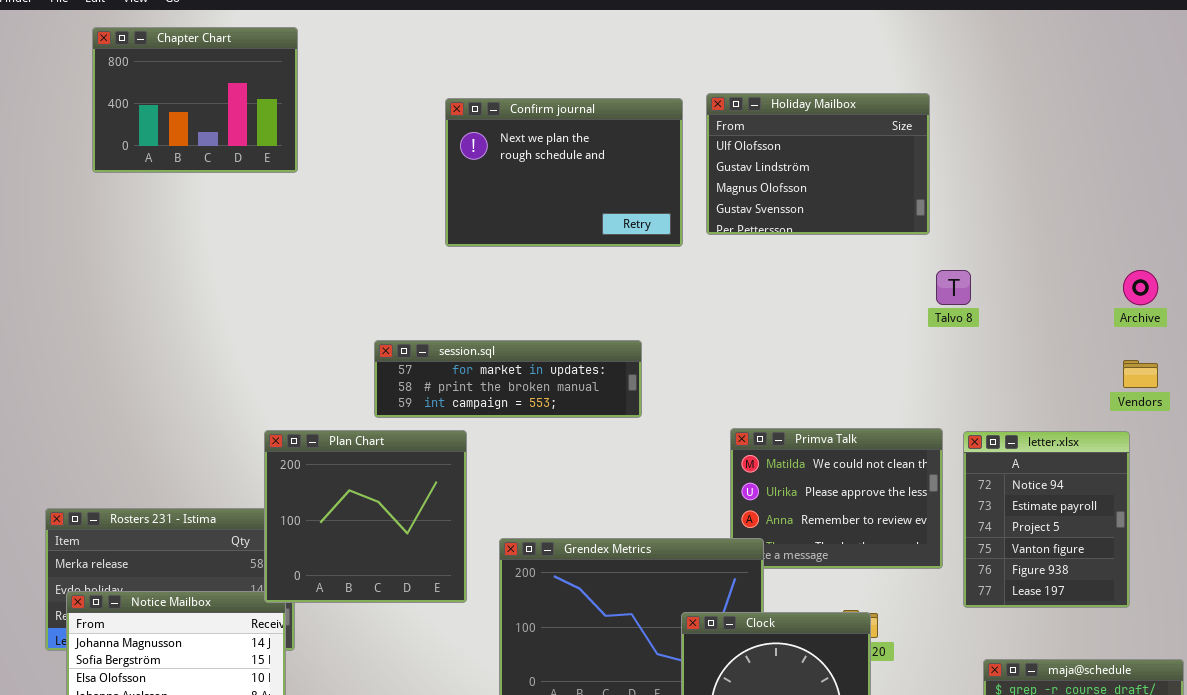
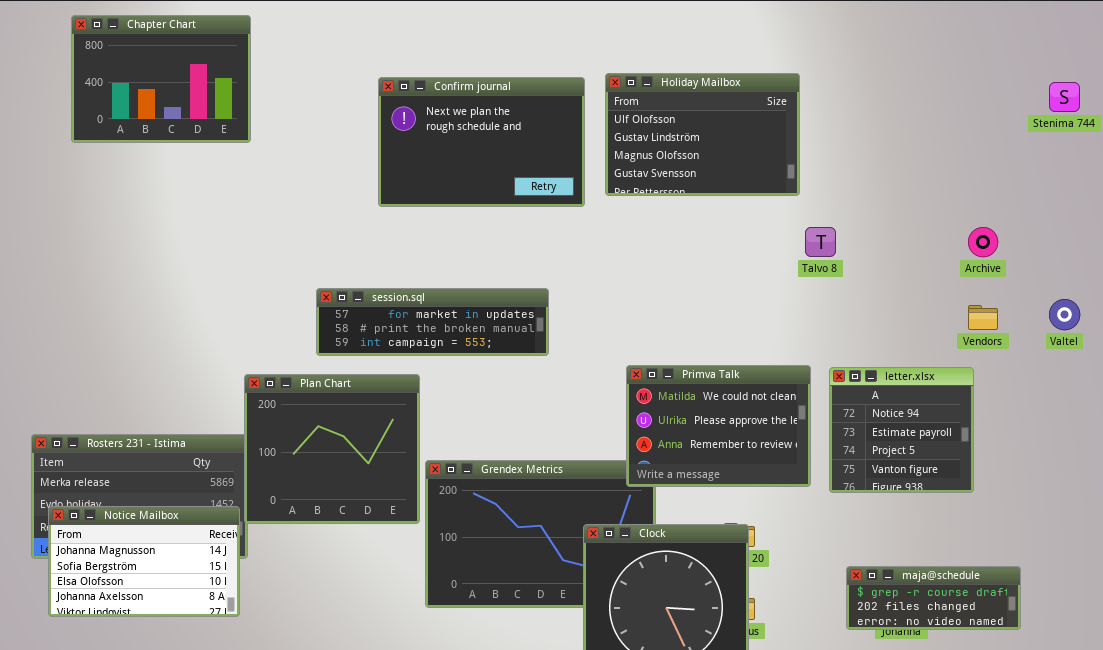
Primva Talk: [730,428,943,569] -> [626,365,811,487], raised
Plan Chart: [264,430,467,603] -> [244,374,420,524], moved
letter.xlsx: [963,431,1130,608] -> [829,367,974,493], resized

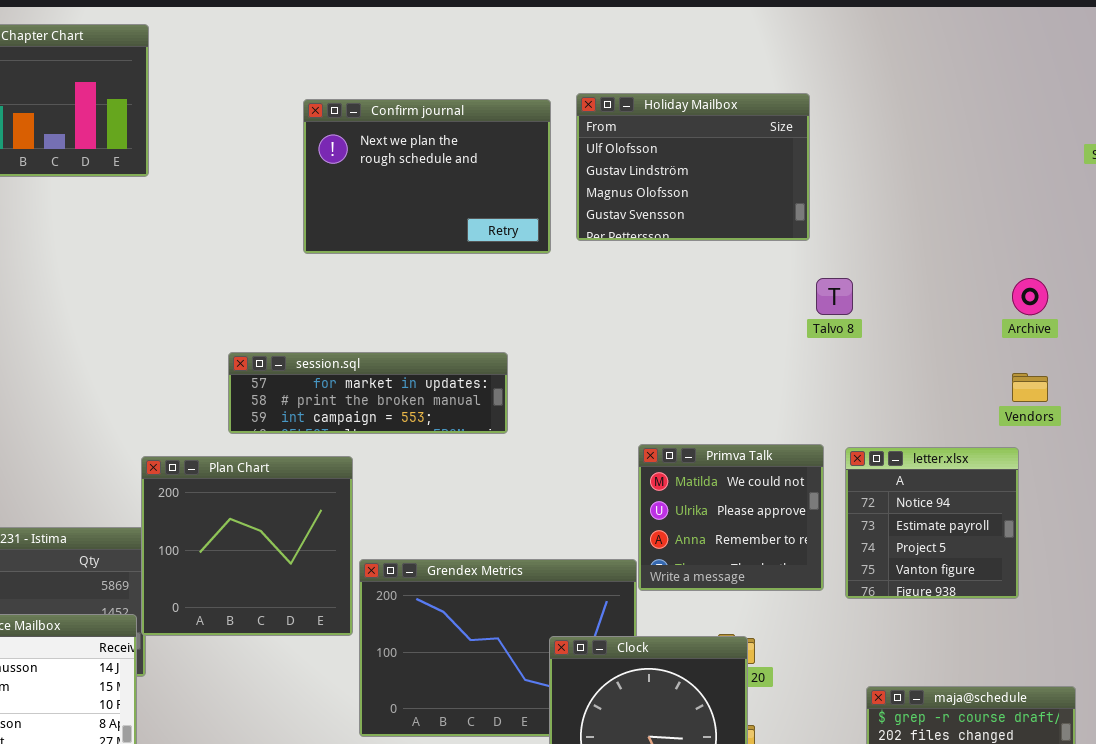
Primva Talk: [626,365,811,487] -> [638,444,824,591], resized

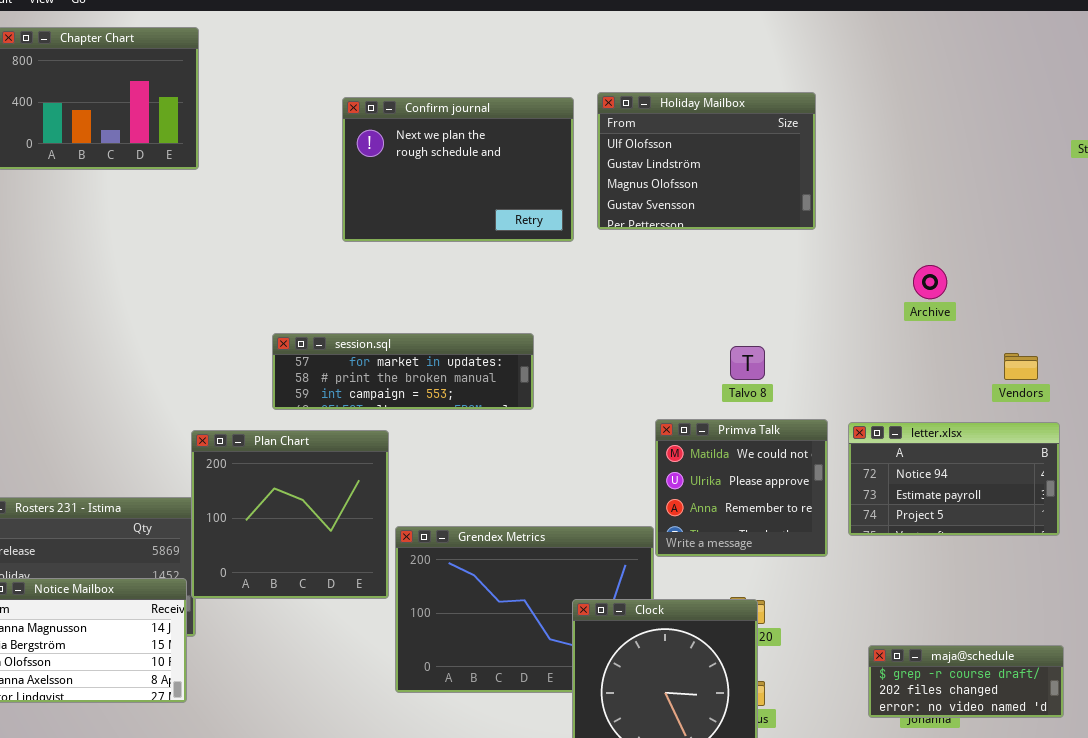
Talvo 8: [816,278,853,315] -> [730,346,765,380], moved
Archive: [1012,278,1048,315] -> [913,265,947,299], moved
letter.xlsx: [845,447,1019,599] -> [848,422,1060,536], resized

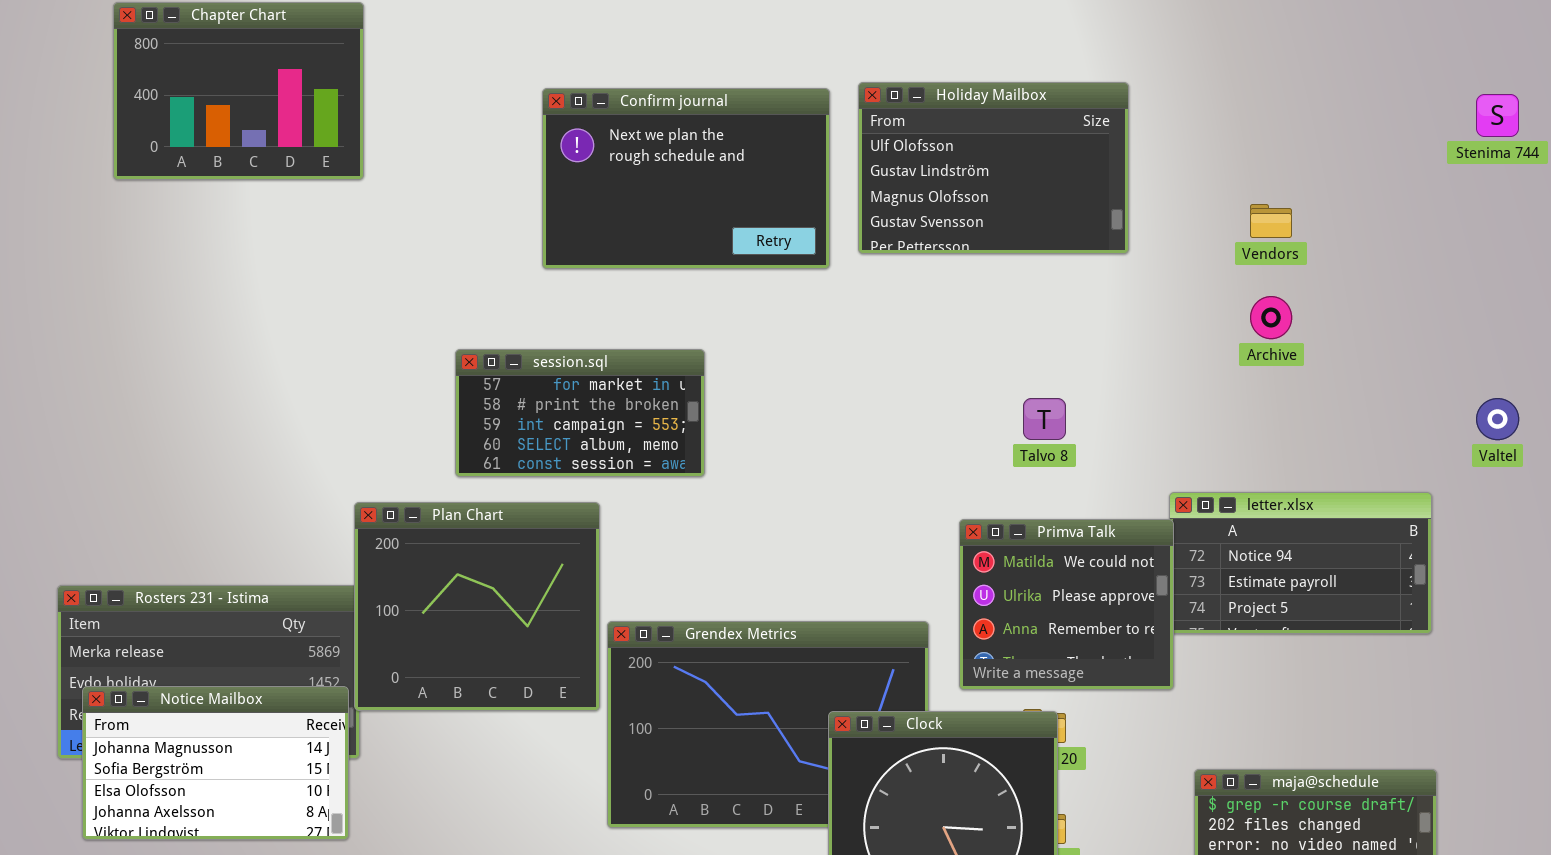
session.sql: [272,333,534,410] -> [455,349,705,477], resized
Vendors: [1004,353,1038,380] -> [1250,204,1292,238], moved
Primva Talk: [655,419,828,557] -> [959,519,1174,690], moved

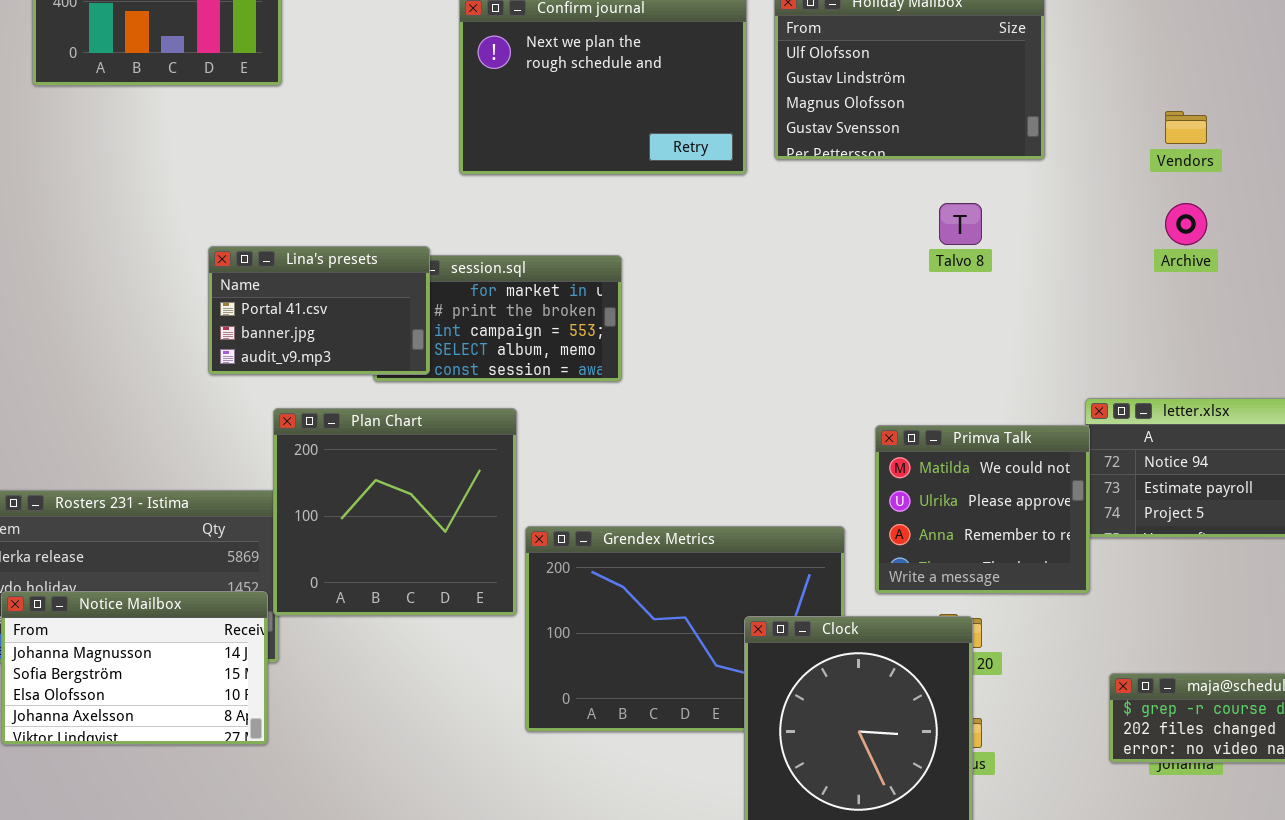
Lina's presets: none -> [208,246,430,375], opened
Talvo 8: [1023,398,1066,440] -> [939,203,982,245], moved

